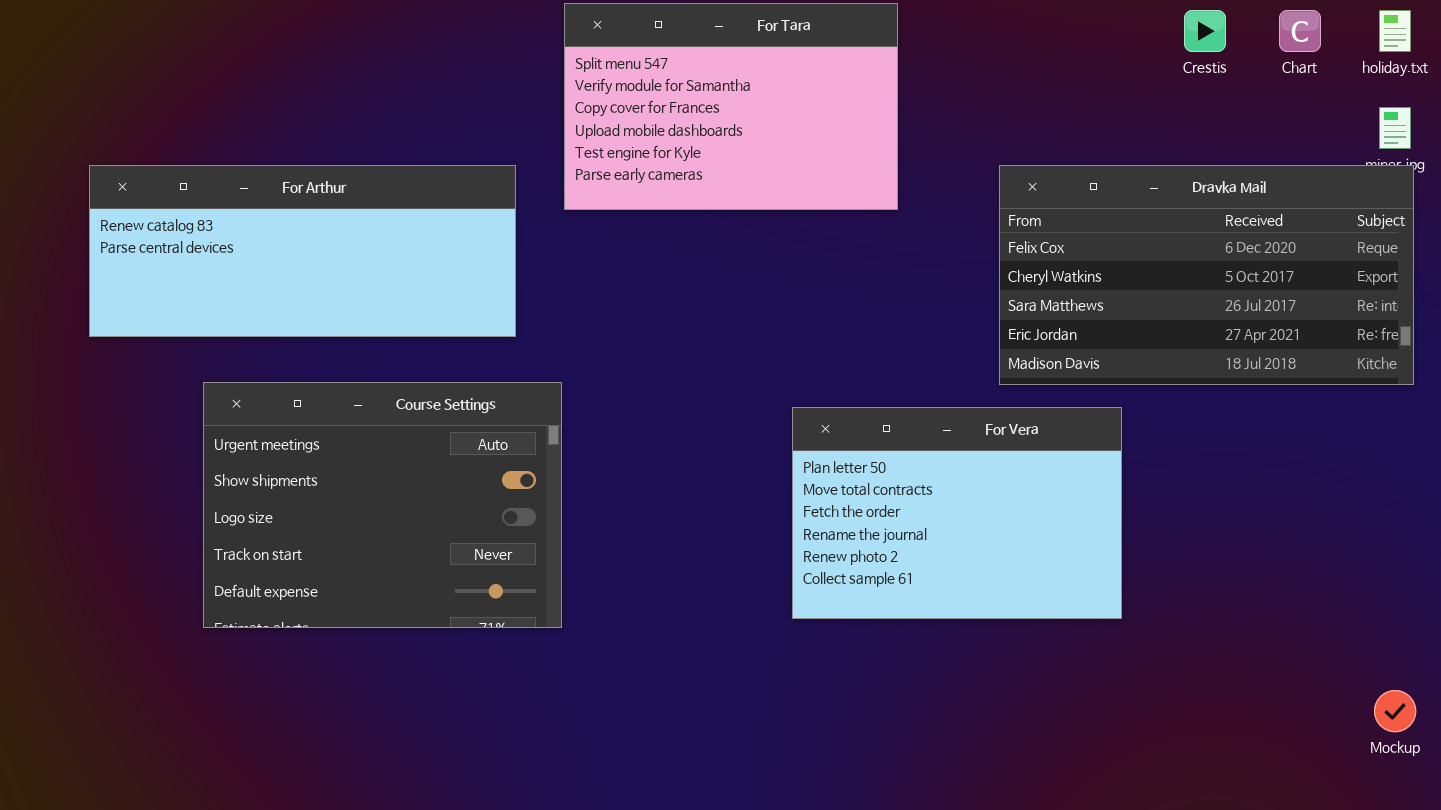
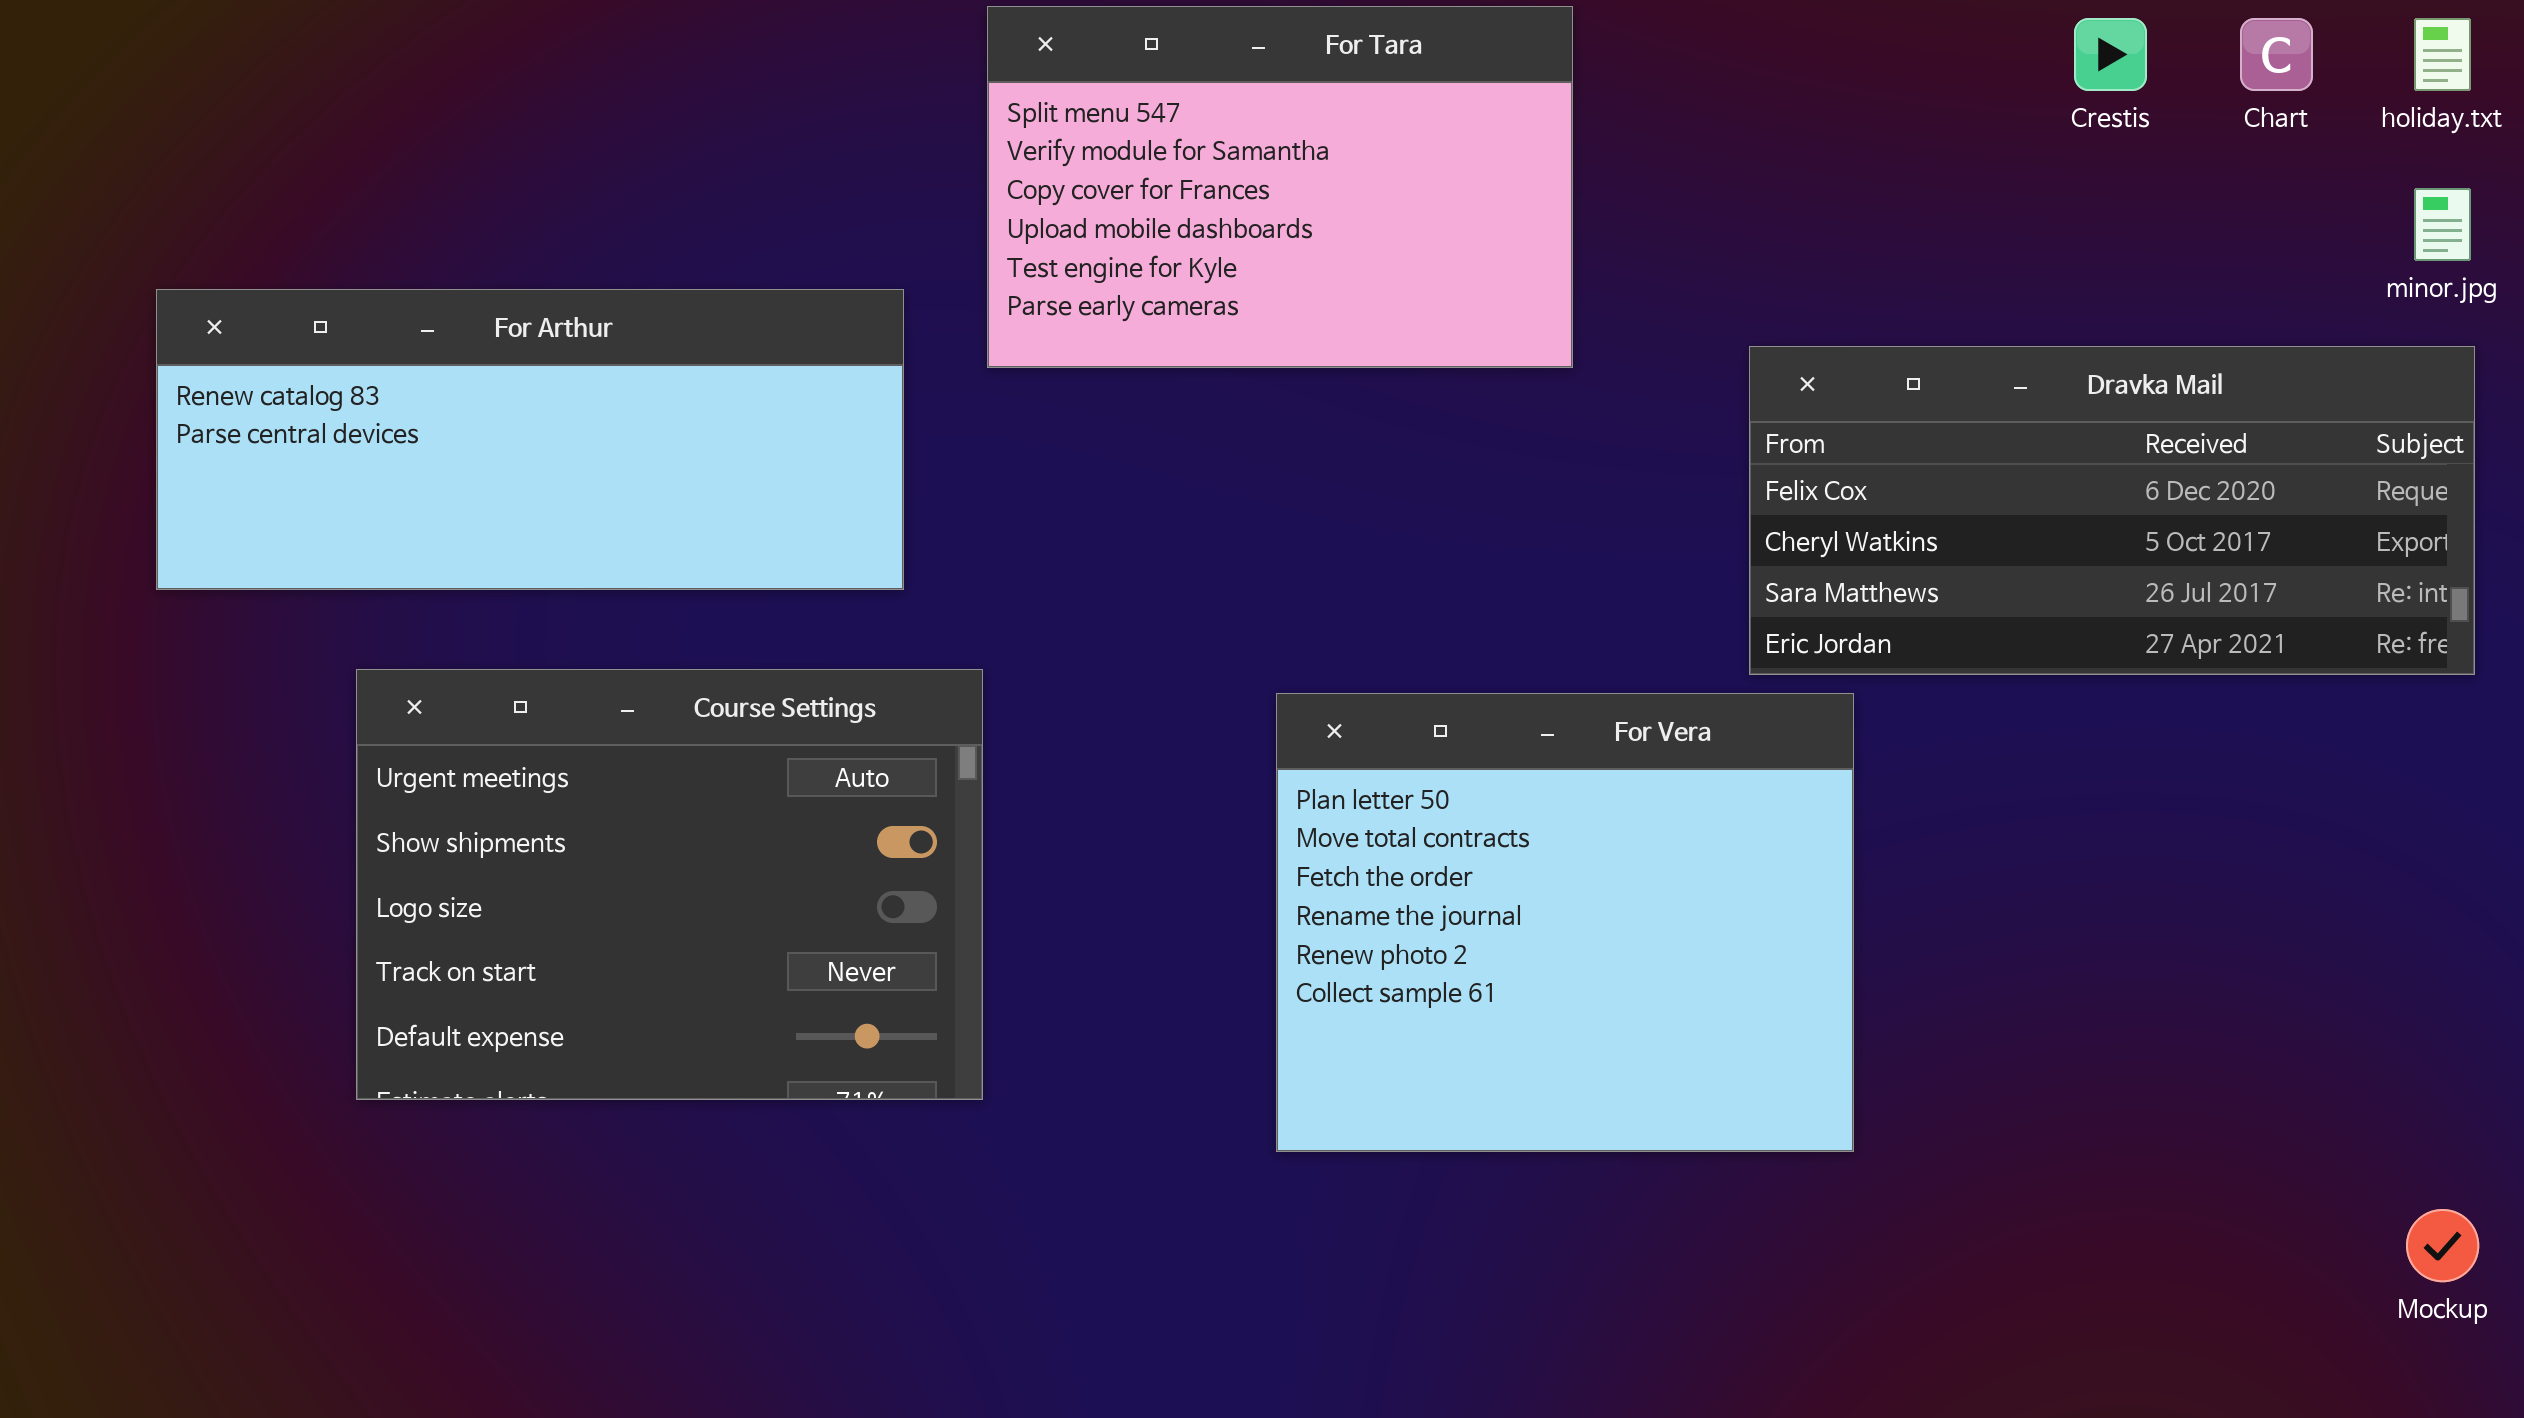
Dravka Mail: [999,165,1414,385] -> [1749,346,2475,675], resized
For Vera: [792,407,1122,619] -> [1276,693,1854,1152], moved, resized

